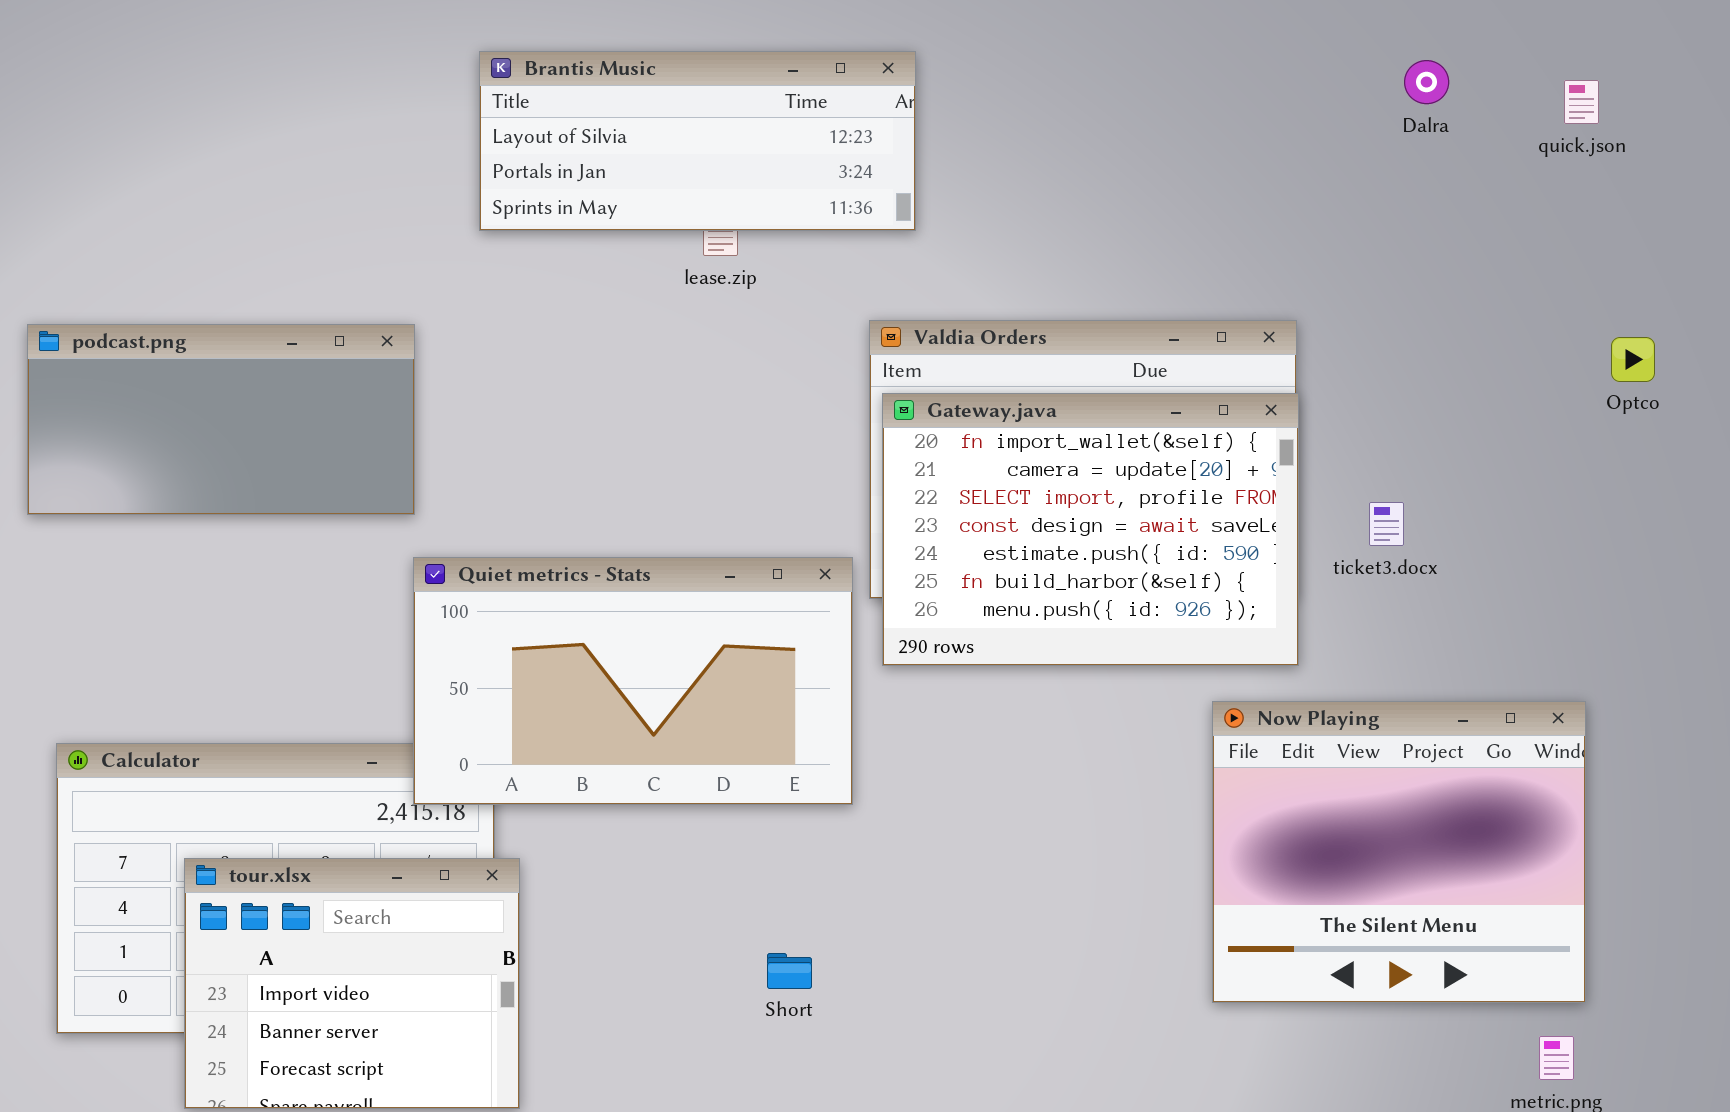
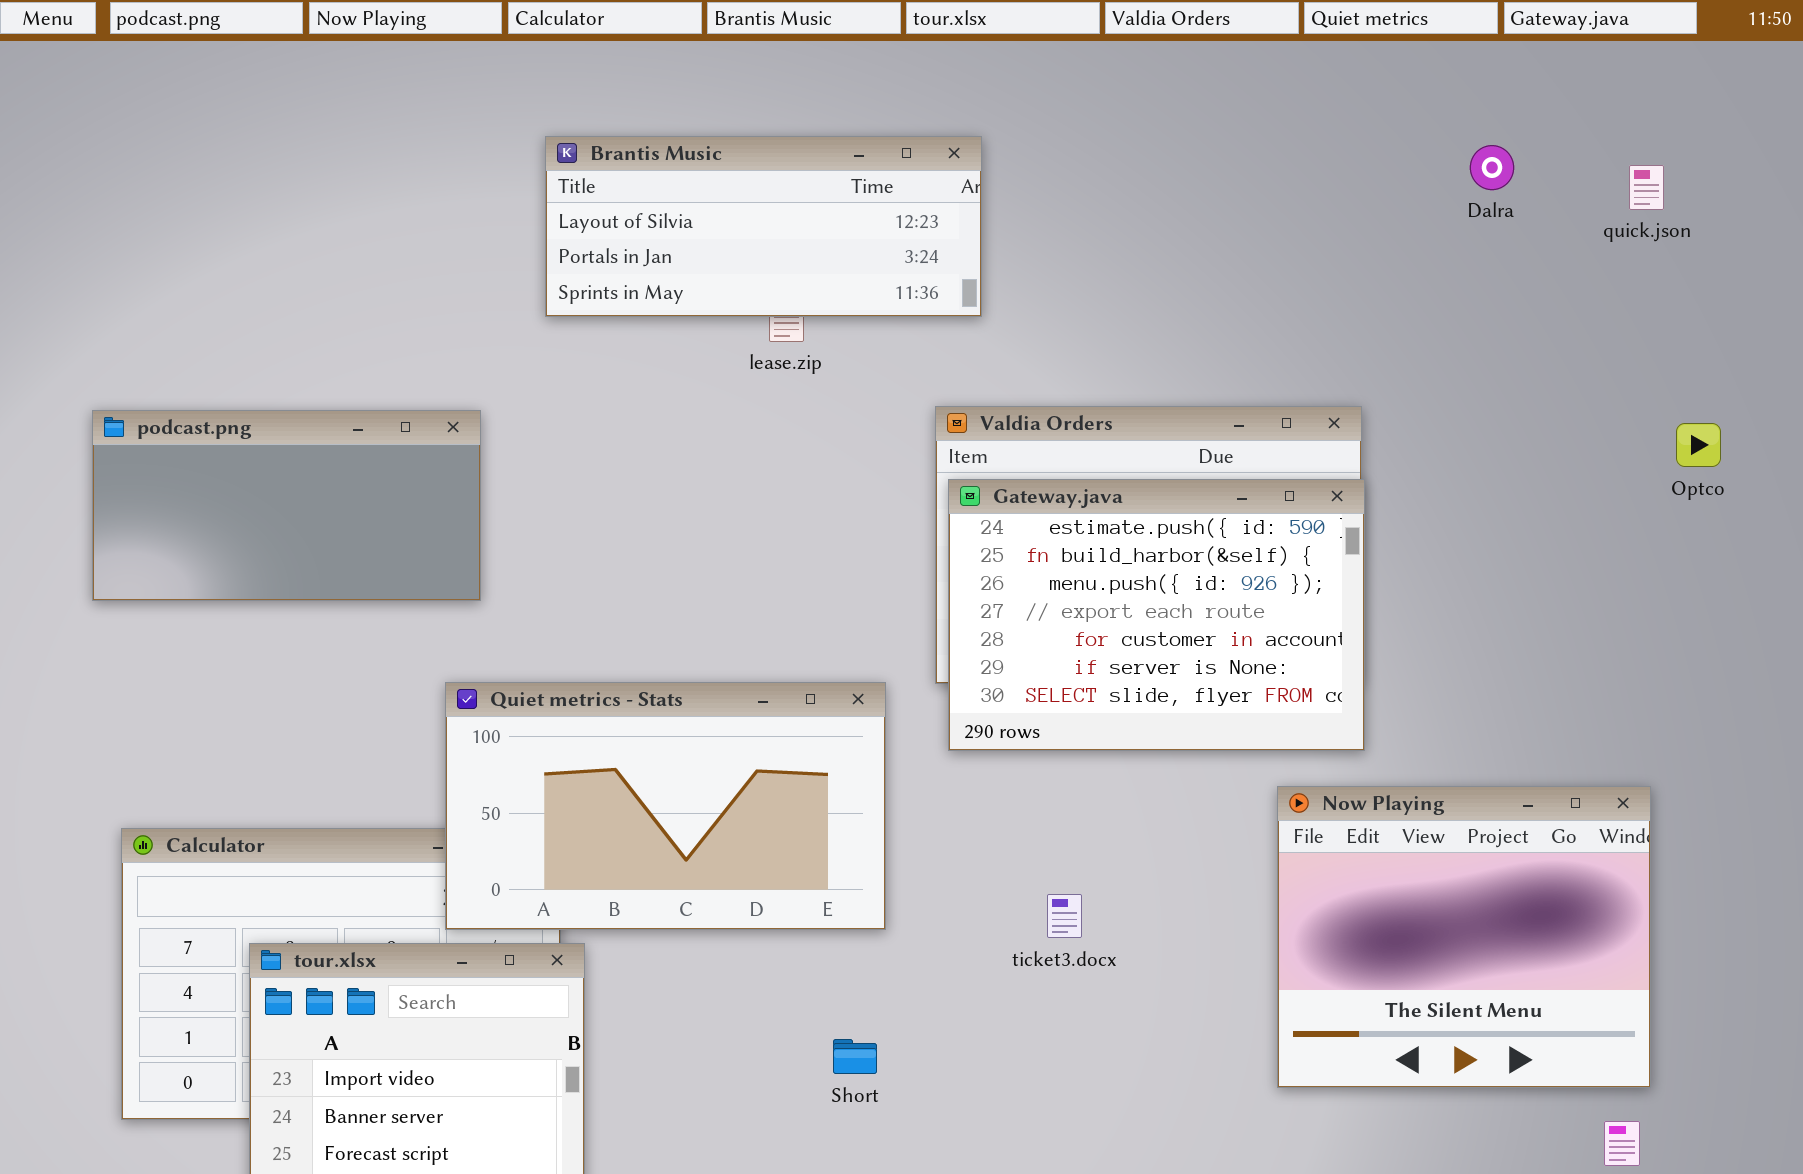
Gateway.java: [882,393,1299,666] -> [948,479,1365,751], scrolled down 4 rows
ticket3.docx: [1369,502,1404,546] -> [1047,894,1082,938], moved
Quiet metrics - Stats: [413,557,853,805] -> [445,682,886,930], moved

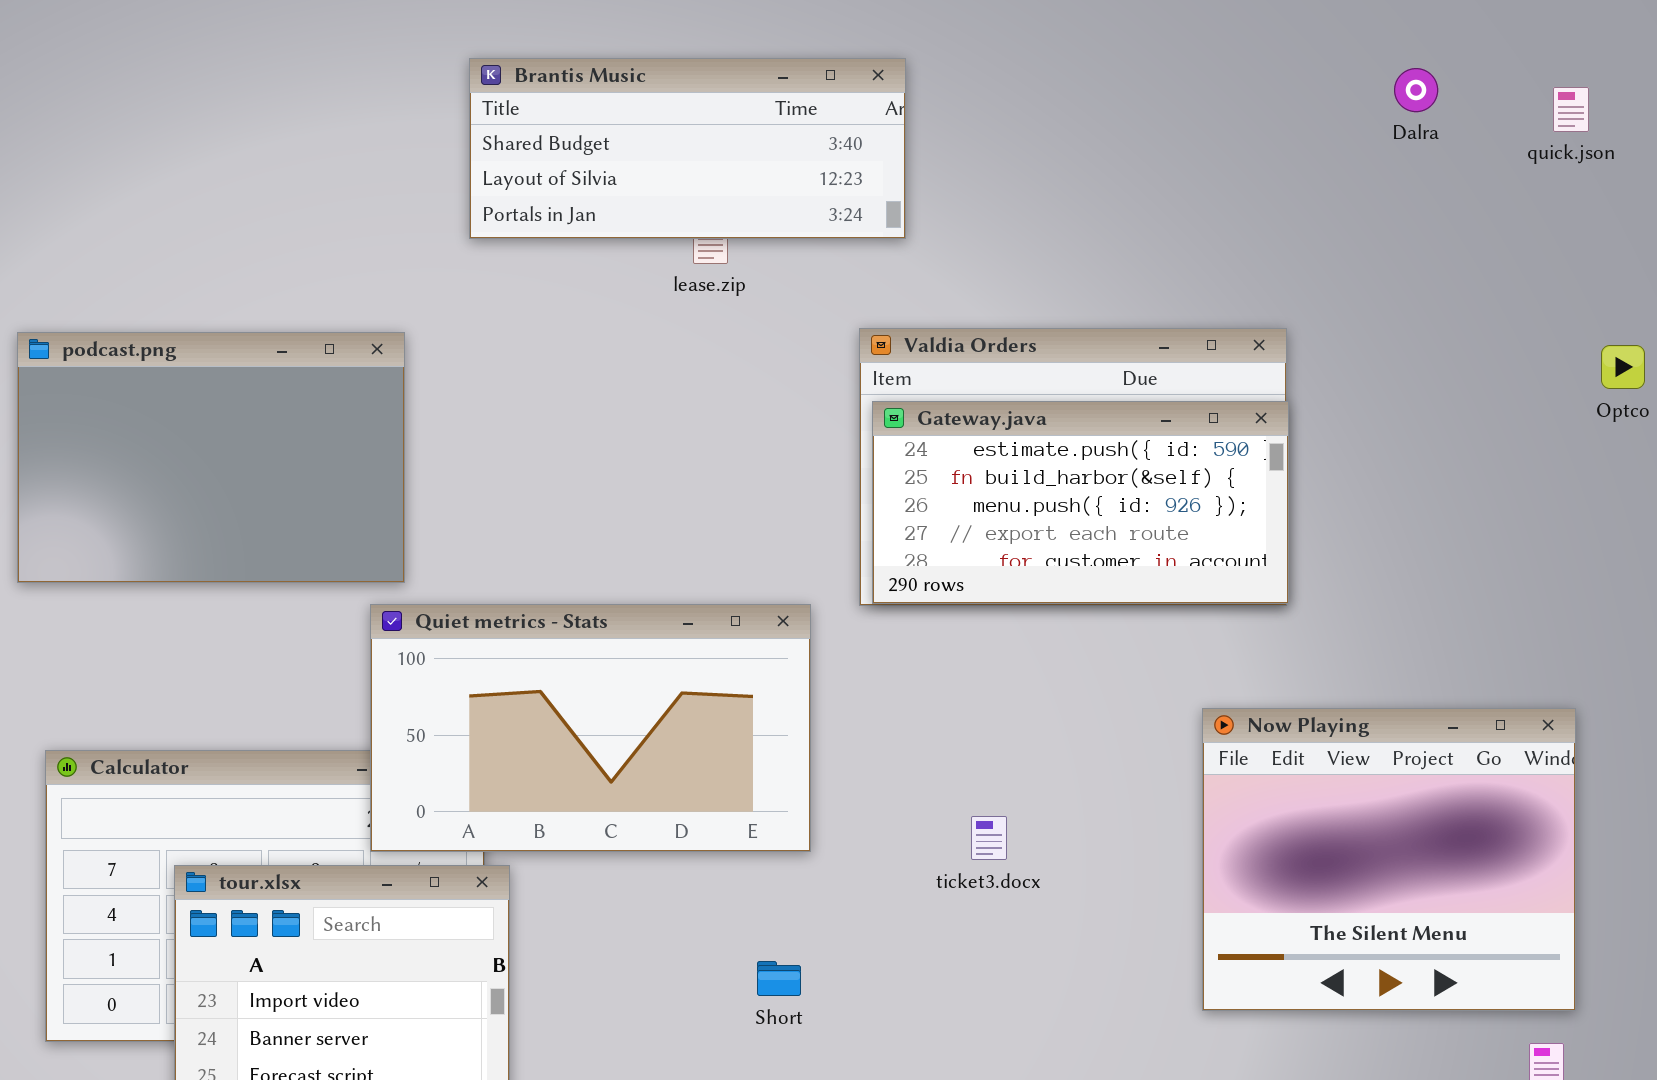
Brantis Music: [545,136,982,317] -> [469,58,906,239], scrolled up 1 row
podcast.png: [92,410,481,601] -> [17,332,405,583], resized
Gateway.java: [948,479,1365,751] -> [872,401,1289,604], resized

